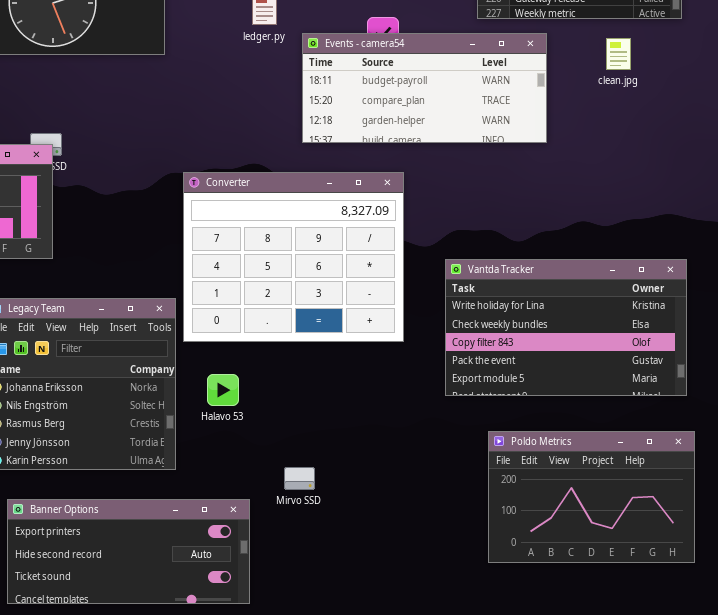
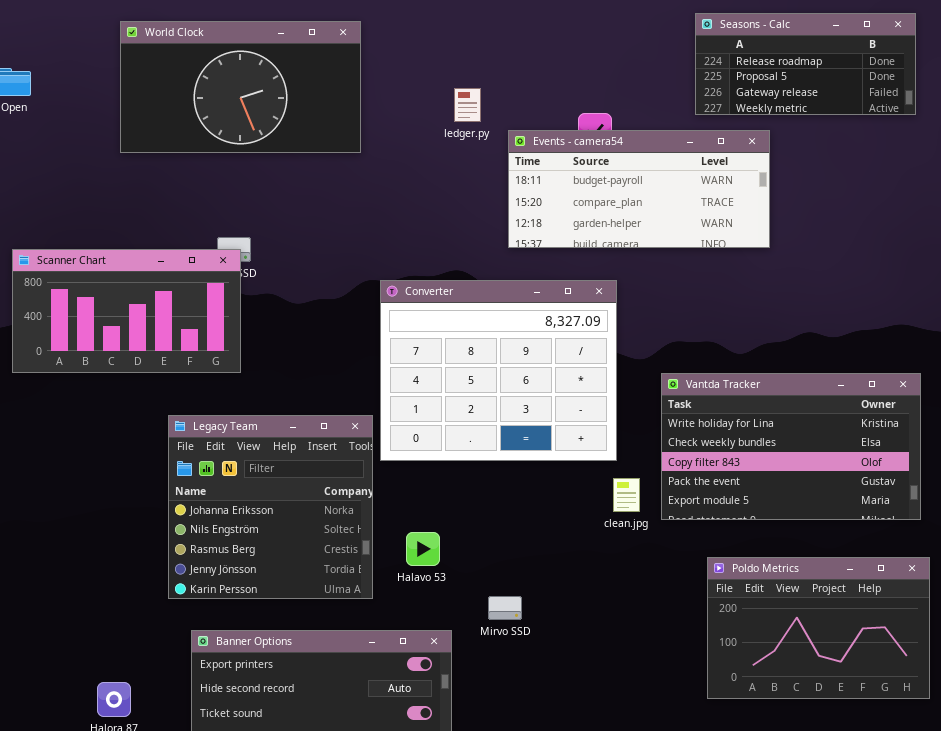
clean.jpg: [606,38,631,70] -> [613,478,640,512], moved
Halavo 53: [207,374,239,406] -> [406,532,440,566], moved

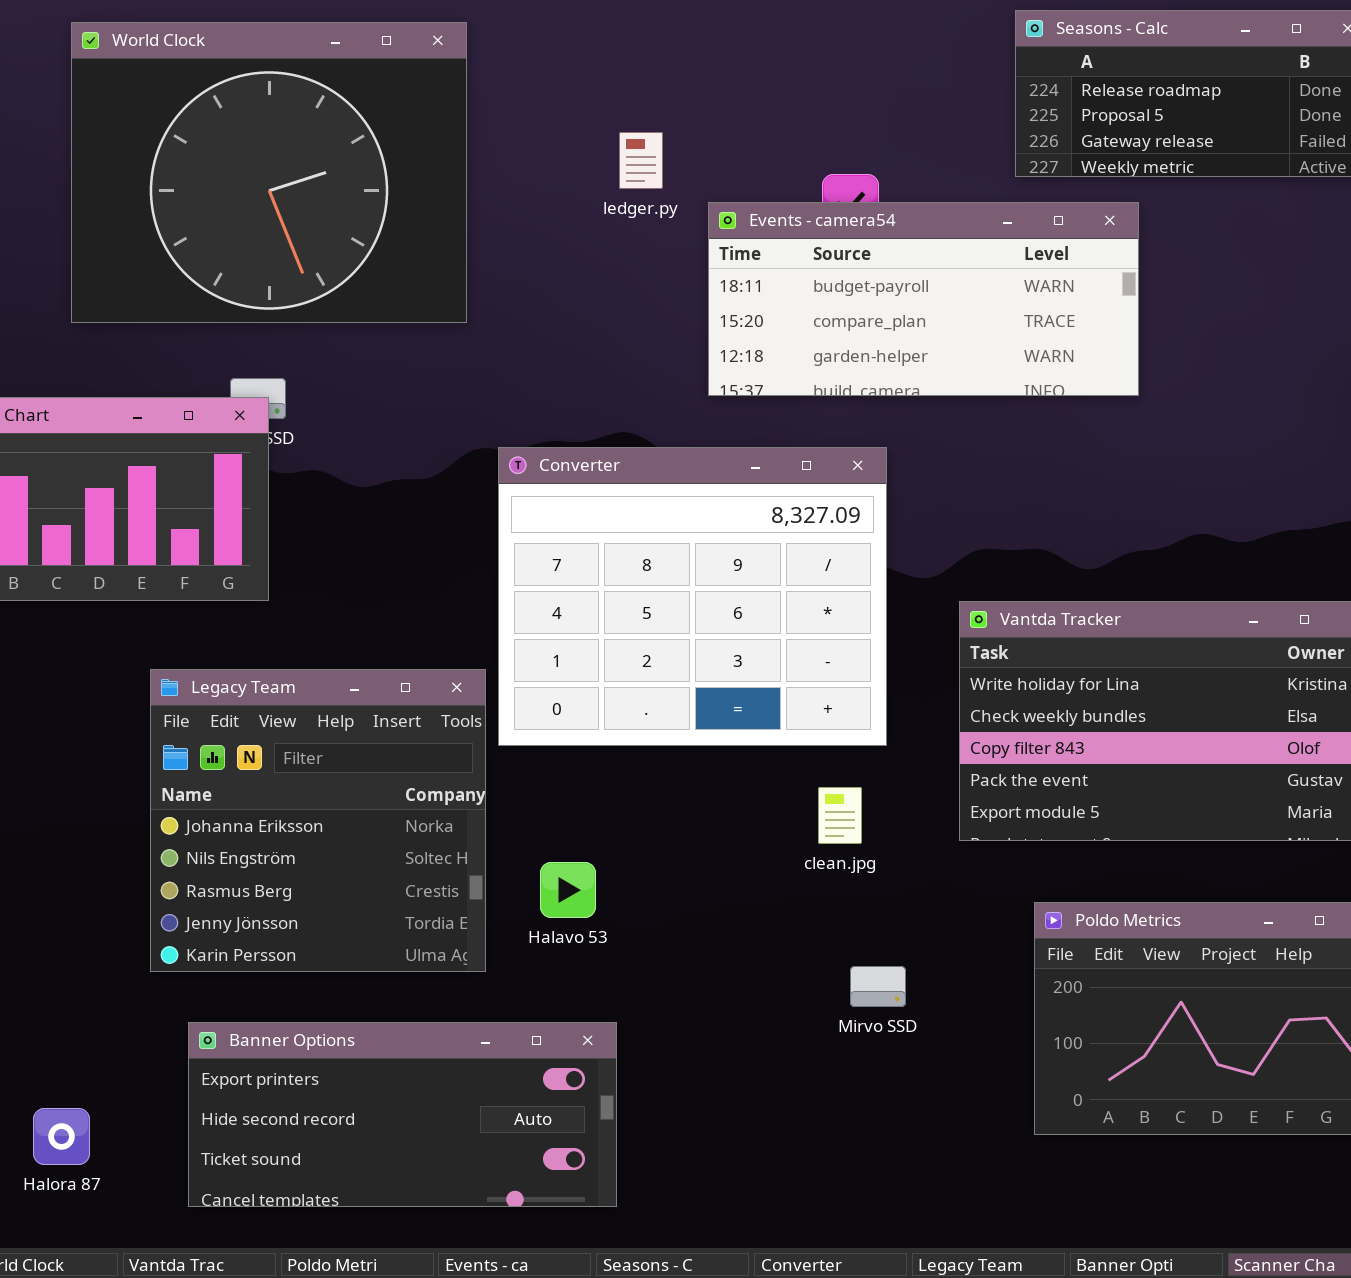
World Clock: [120,21,361,153] -> [71,22,467,323], resized
clean.jpg: [613,478,640,512] -> [818,787,862,844], moved
Mirvo SSD: [488,596,522,620] -> [850,966,906,1007], moved

